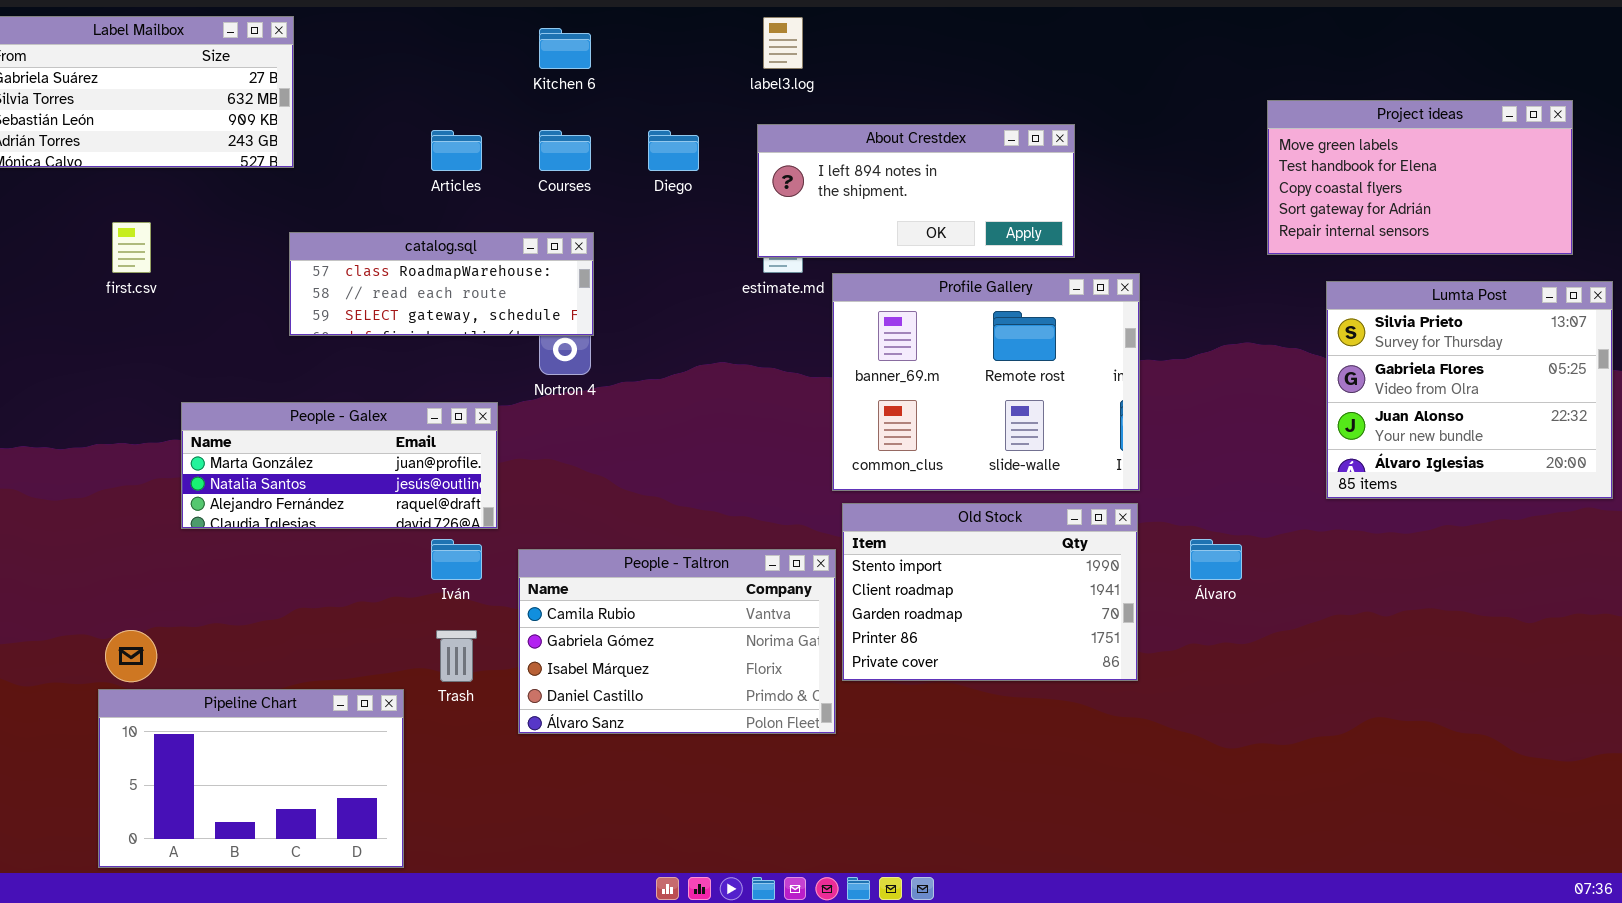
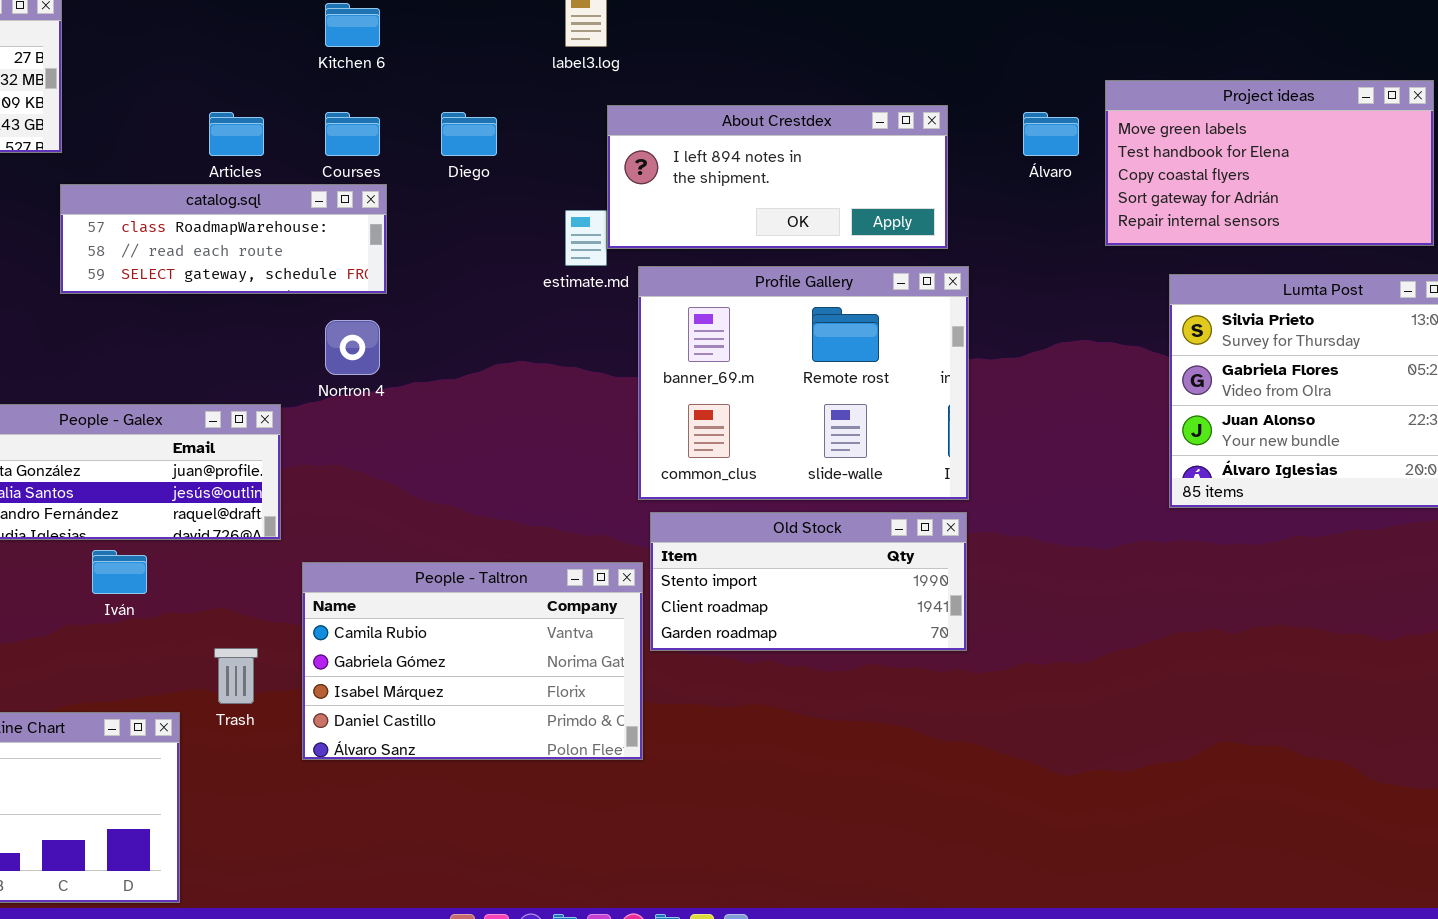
About Crestdex: [757,124,1075,258] -> [607,105,948,249], moved
catalog.sql: [289,232,594,336] -> [60,184,387,294], moved
Old Stock: [842,503,1138,681] -> [650,512,967,651], resized
Iván: [431,539,482,580] -> [92,550,147,594], moved
Álvaro: [1190,539,1242,580] -> [1023,112,1079,156], moved

